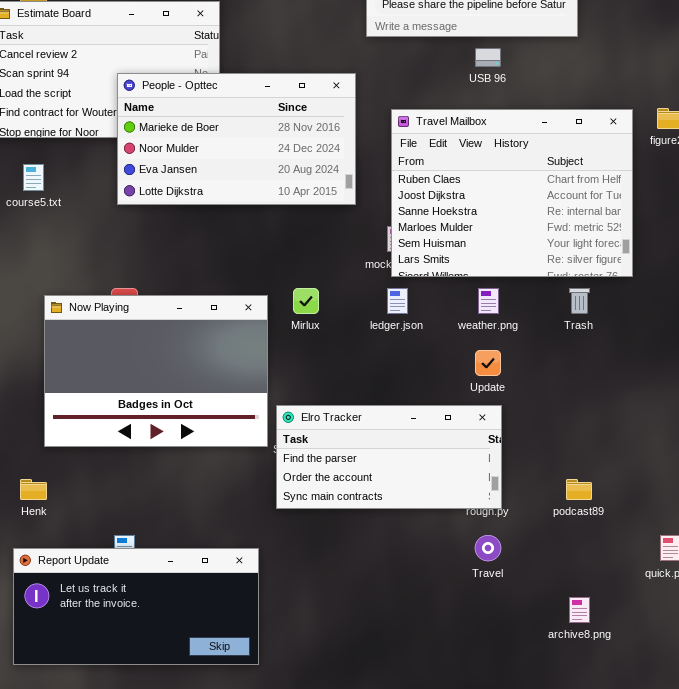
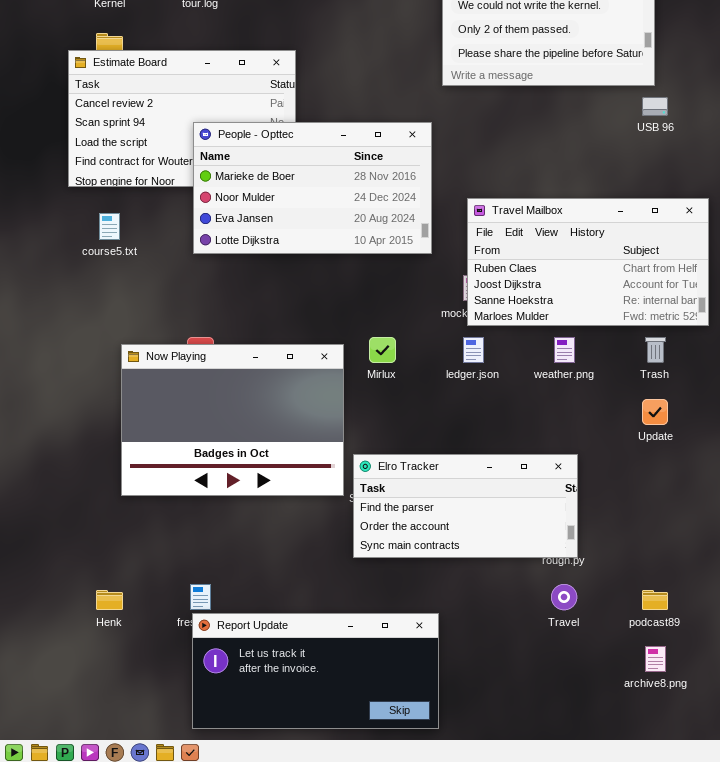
USB 96: [475,48,501,67] -> [642,97,668,116], moved
Travel Mailbox: [391,109,633,277] -> [467,198,709,326], resized
Update: [475,350,501,376] -> [642,399,668,425], moved
Henk: [20,479,47,500] -> [96,590,123,610], moved
podcast89: [566,479,592,500] -> [642,590,668,610], moved
Report Update: [13,548,259,665] -> [192,613,439,729], moved

